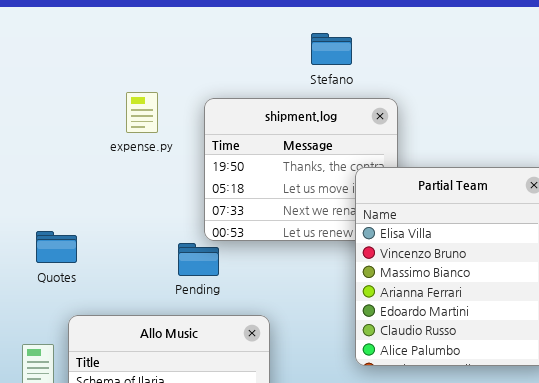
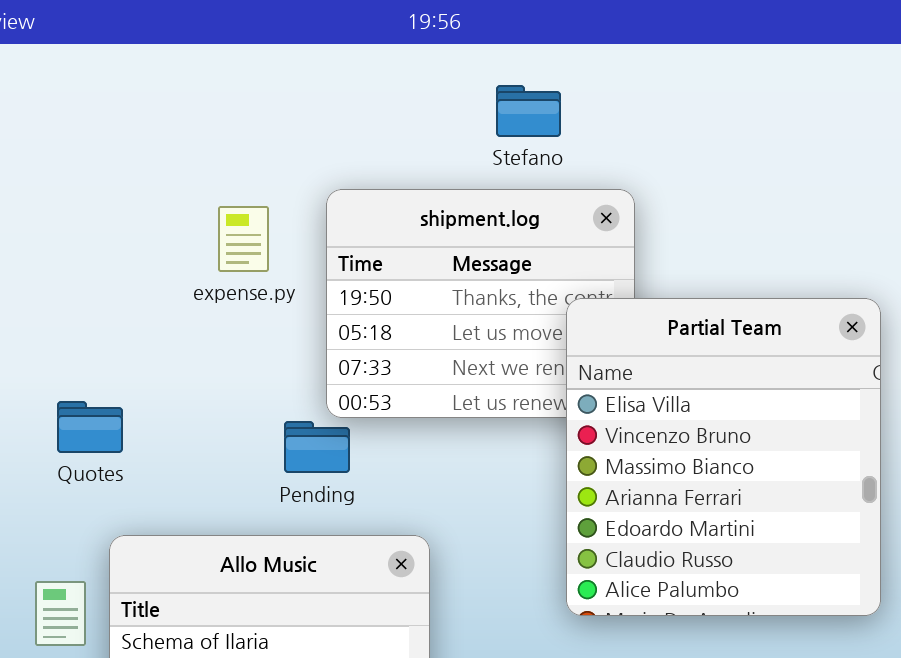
expense.py: [126,92,158,133] -> [218,206,269,272], moved

